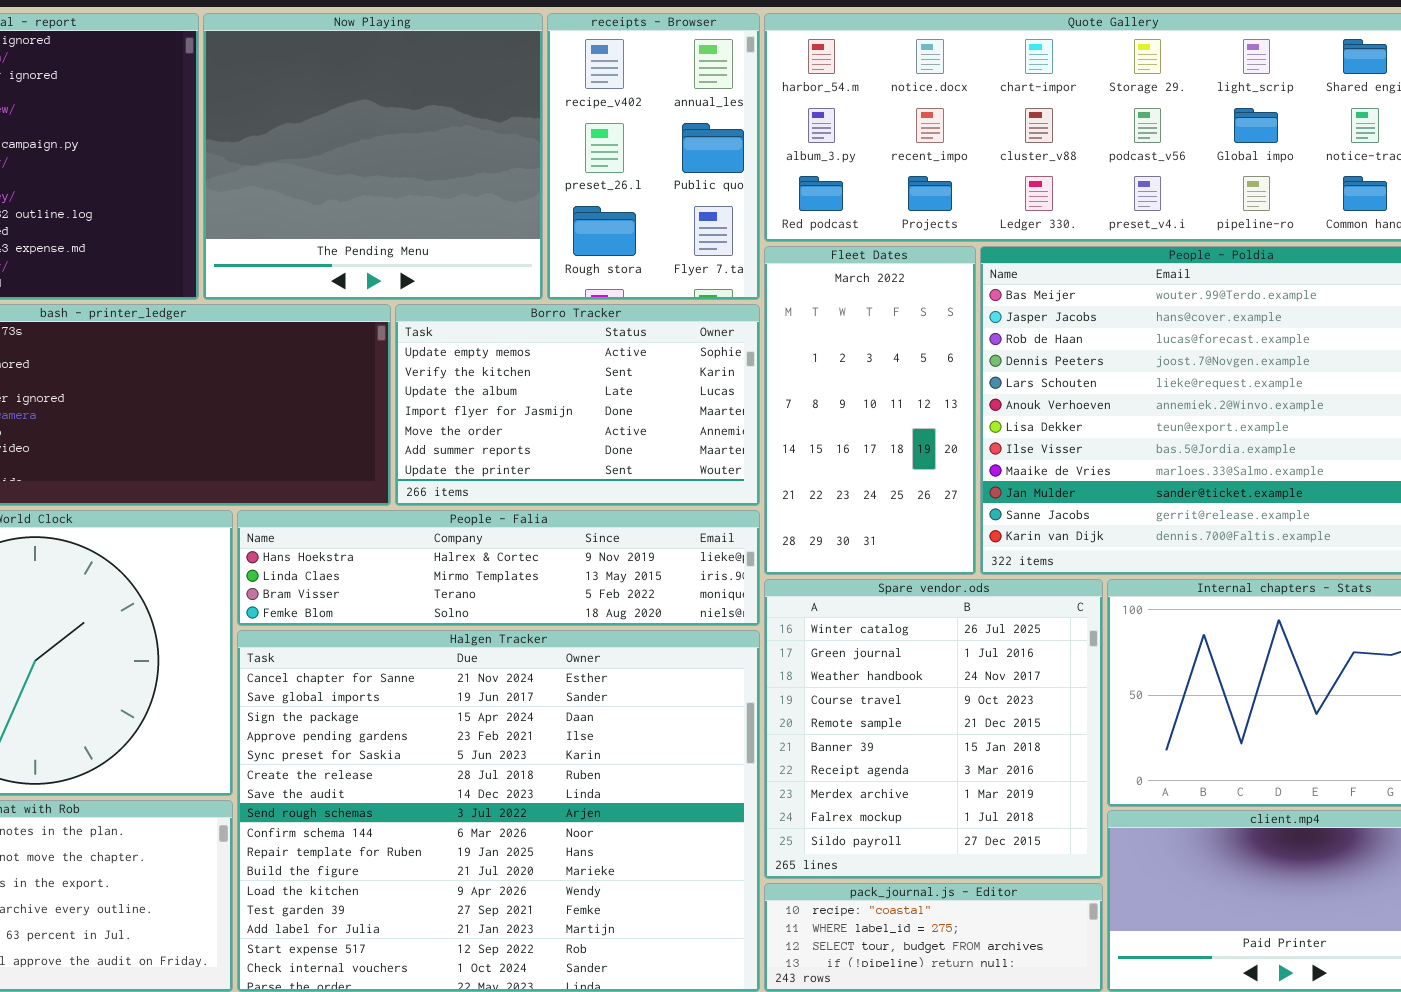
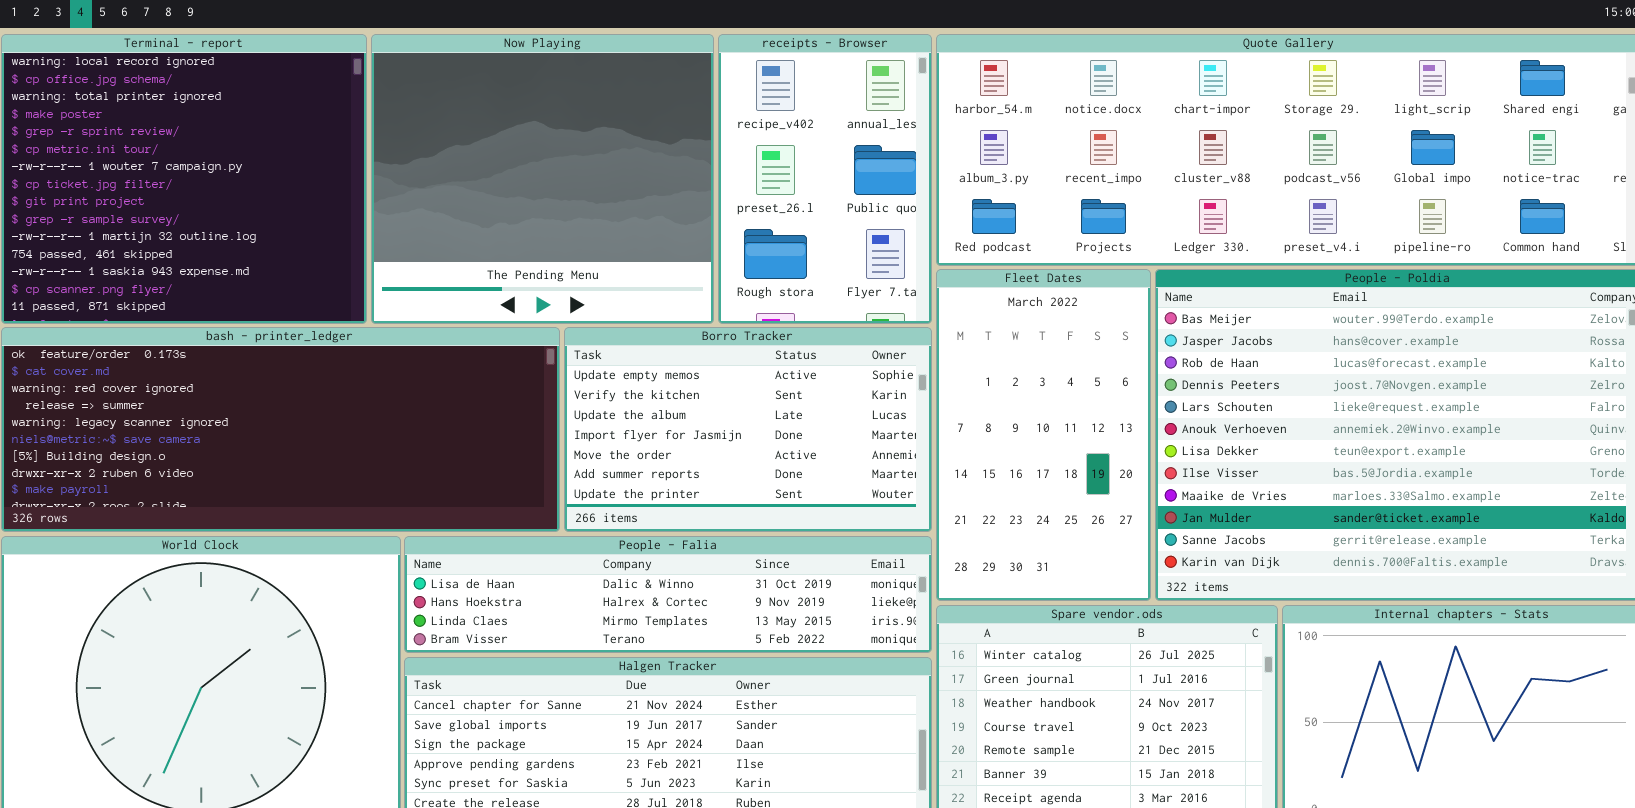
People - Falia: [237,510,760,626] -> [404,536,932,653], scrolled up 1 row

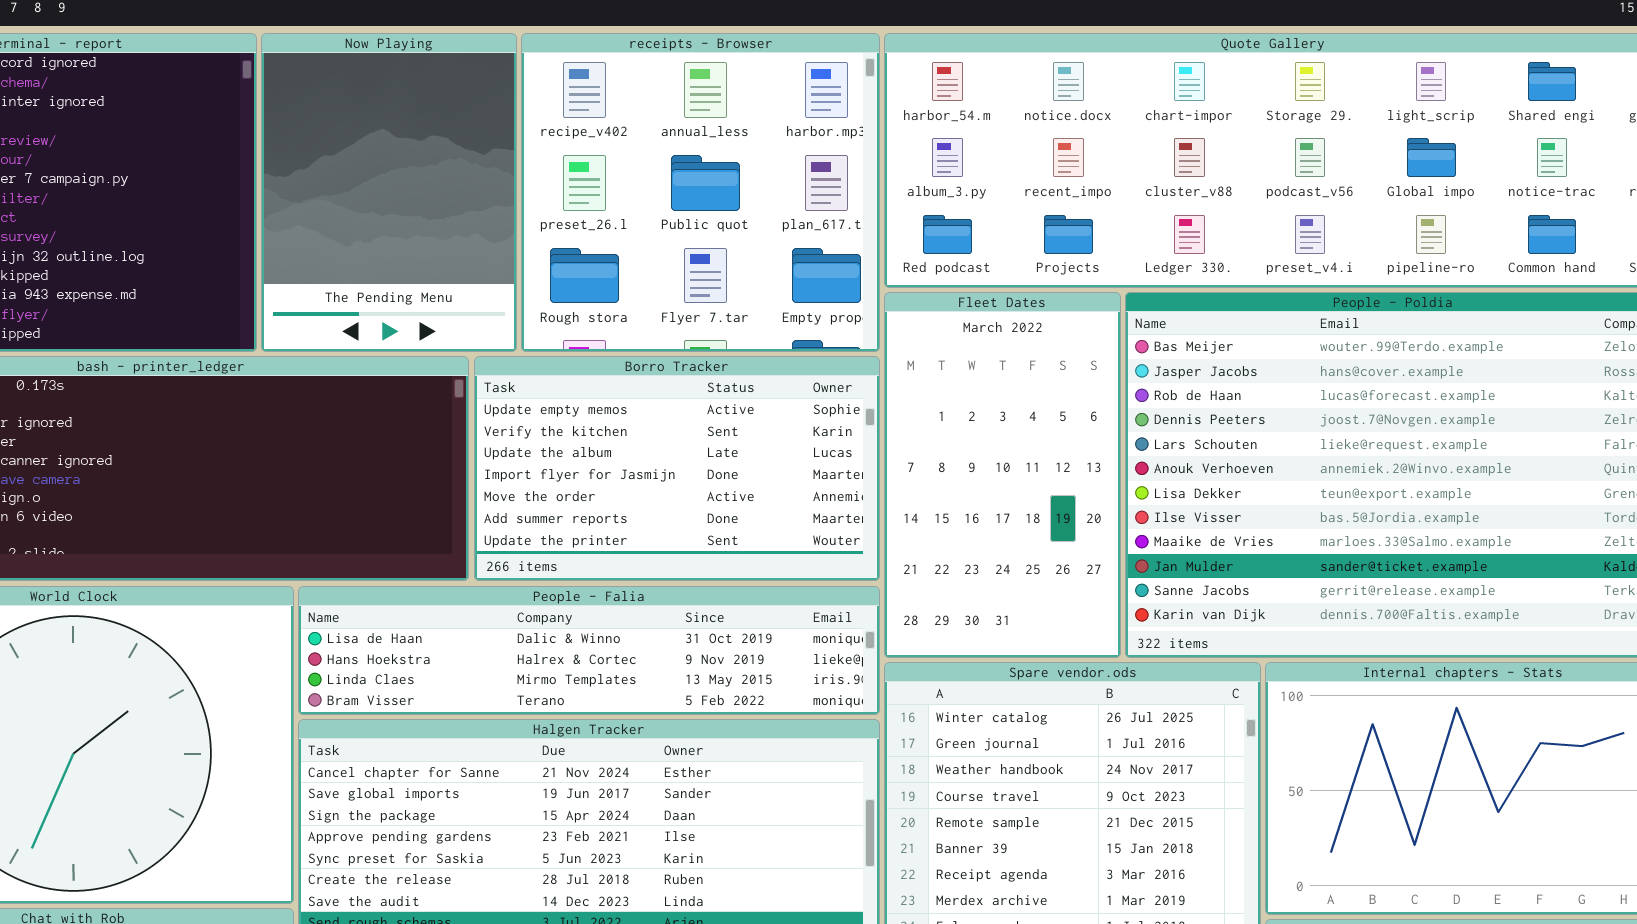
Now Playing: [371,34,714,324] -> [261,33,517,352], resized
receipts - Browser: [718,34,932,324] -> [521,33,880,352], resized

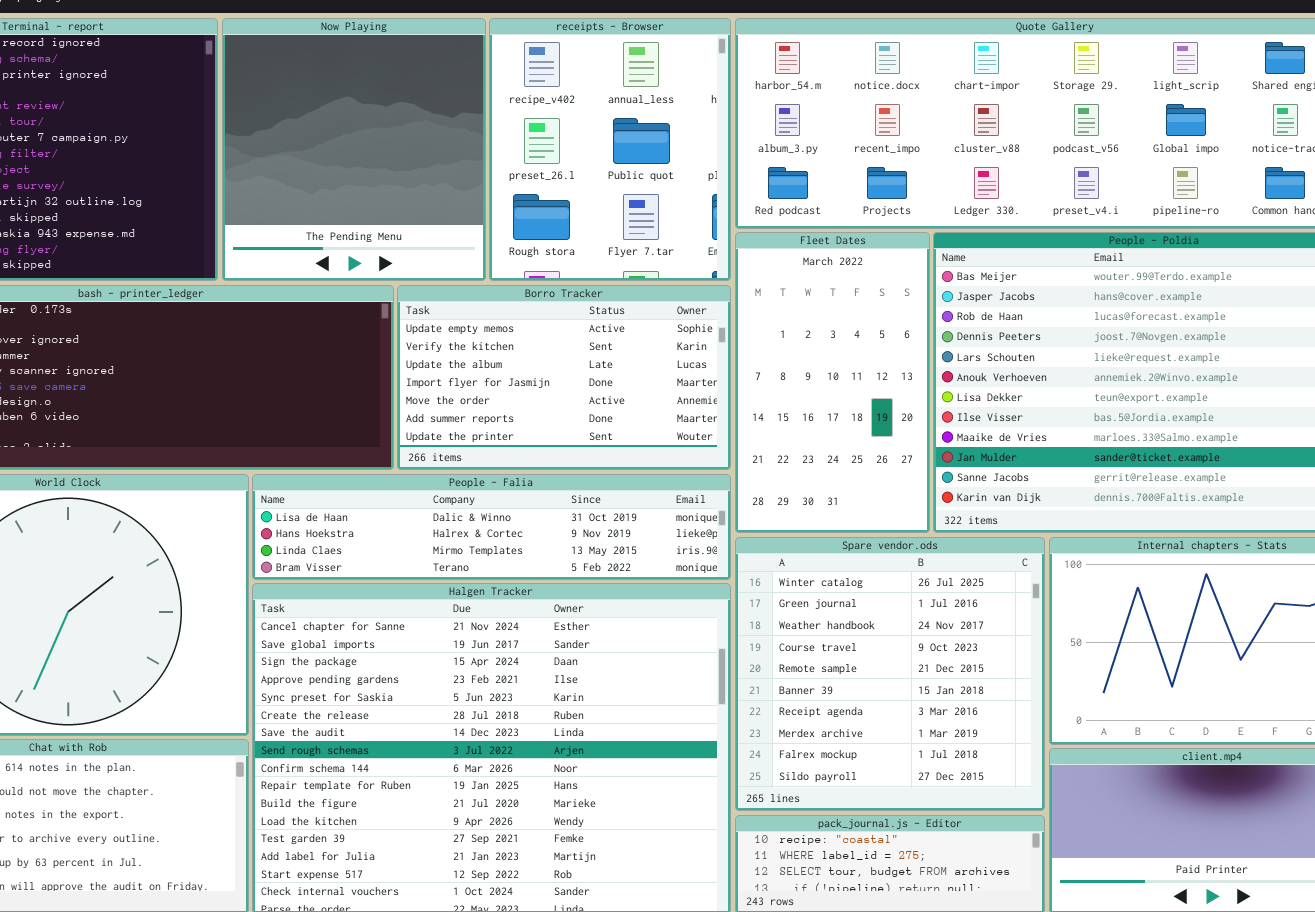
Now Playing: [261,33,517,352] -> [222,18,486,281], resized
receipts - Browser: [521,33,880,352] -> [489,18,731,281], resized

